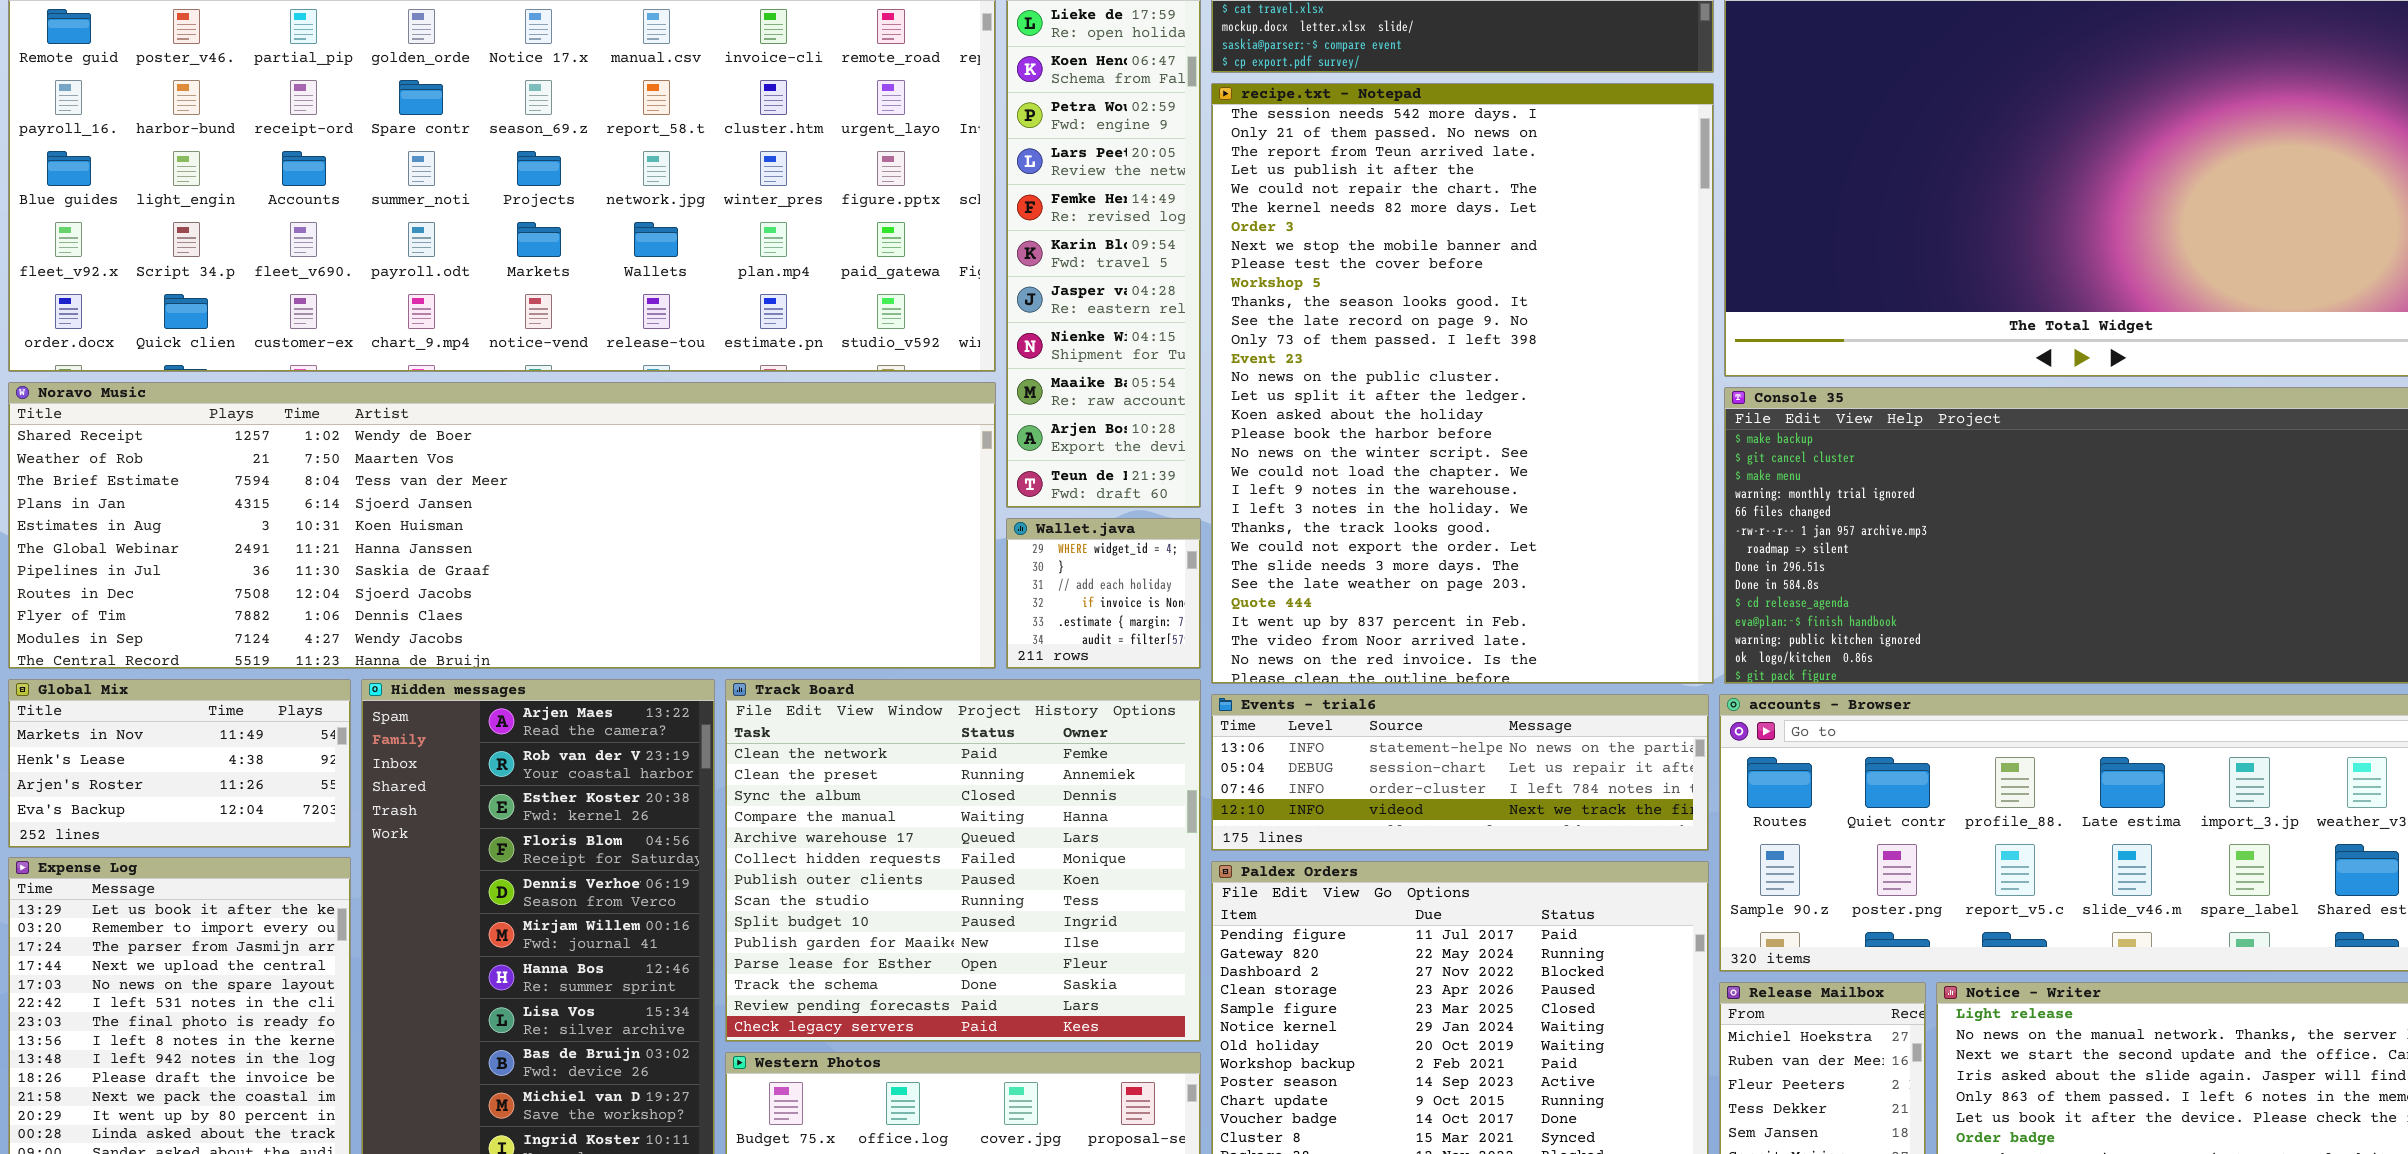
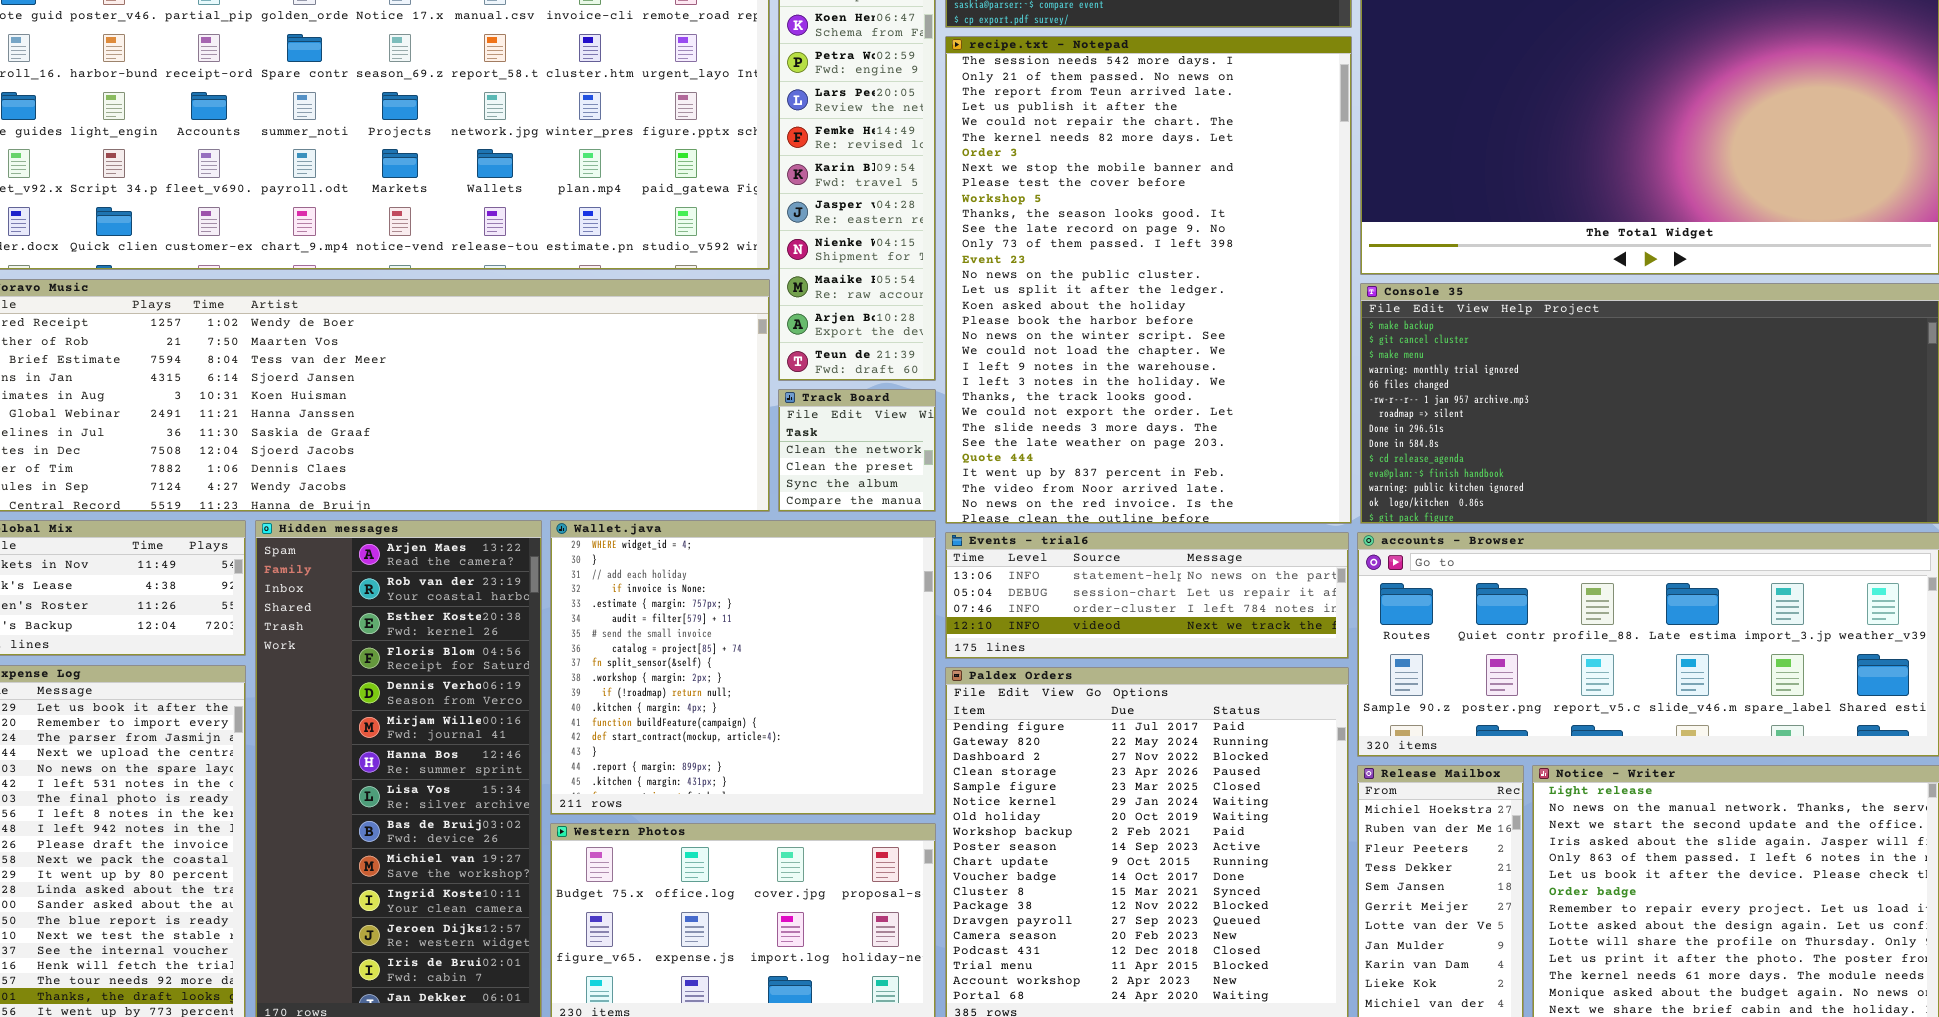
Wallet.java: [1006,518,1201,669] -> [550,520,936,815], moved, resized
Track Board: [725,679,1201,1042] -> [778,389,936,512], moved, resized

